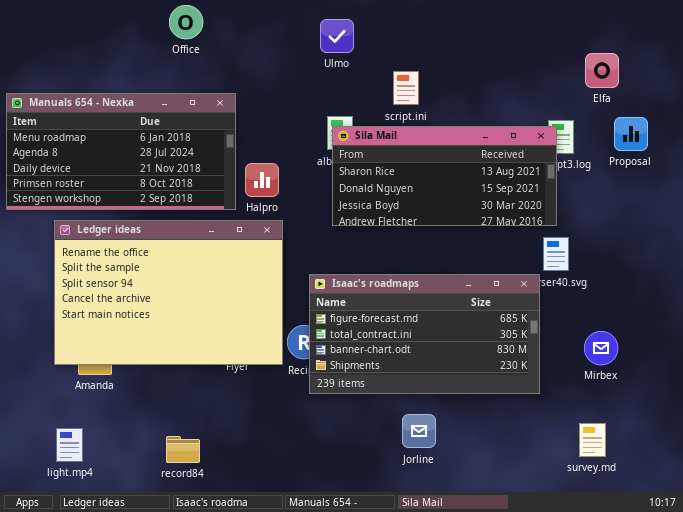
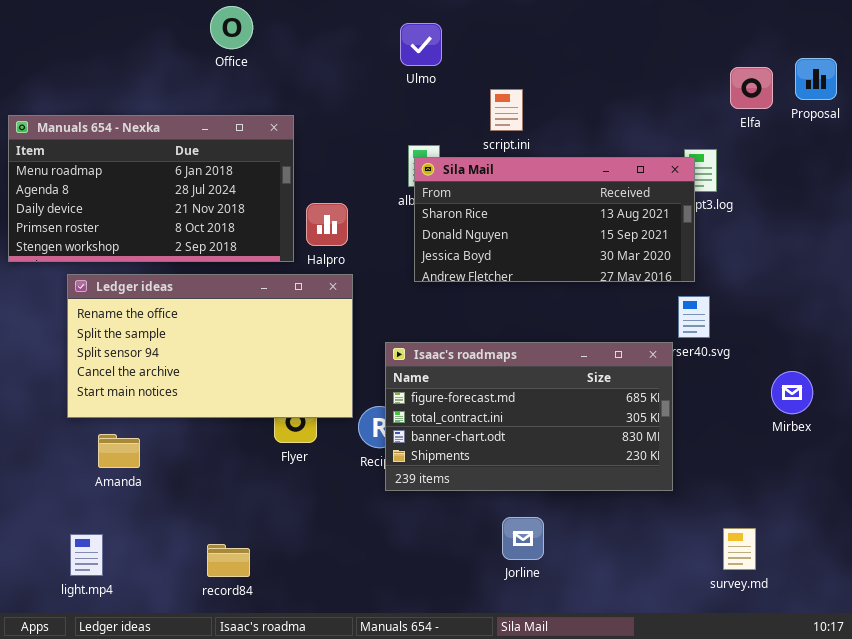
Proposal: [614,117,648,151] -> [795,58,837,100], moved
Ledger ideas: [54,220,283,365] -> [67,274,353,418], resized
Mirbex: [584,331,618,365] -> [771,371,813,414], moved

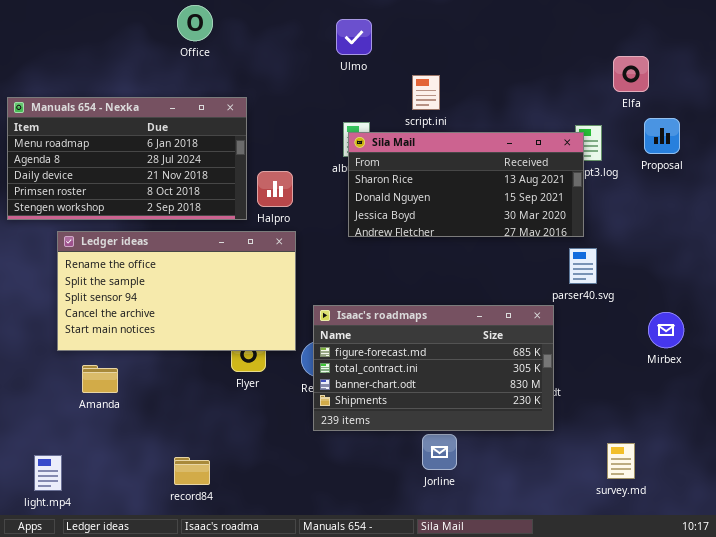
Proposal: [795,58,837,100] -> [644,118,680,154], moved
Isaac's roadmaps: [385,342,673,491] -> [313,305,554,431], moved
light.mp4: [70,534,103,576] -> [34,455,62,491], moved

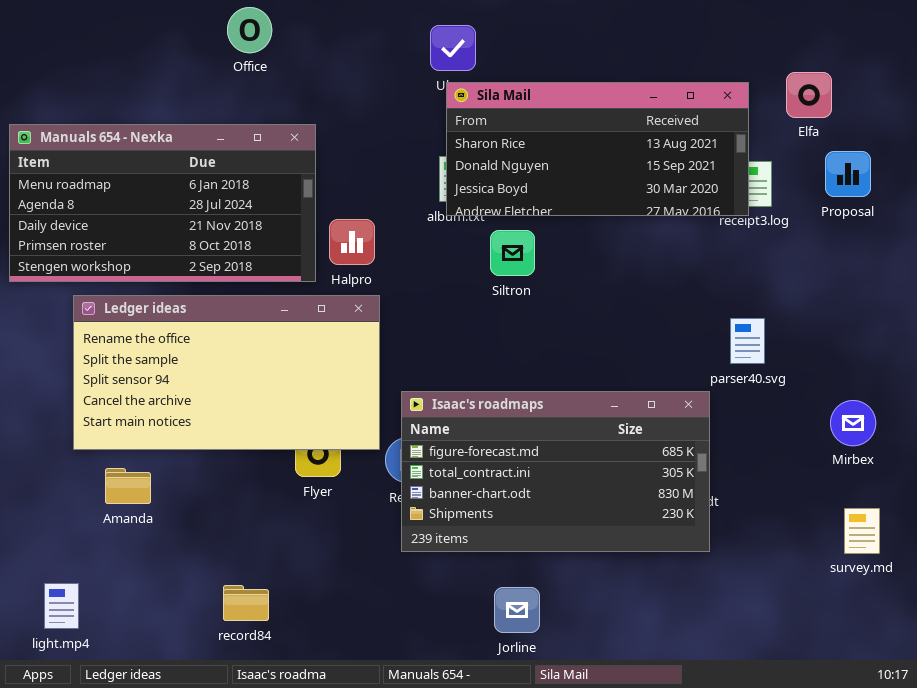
Sila Mail: [348,132,584,237] -> [446,82,749,216], moved
Jorline: [422,434,457,470] -> [494,587,540,633], moved
survey.md: [607,443,635,479] -> [844,508,880,554], moved

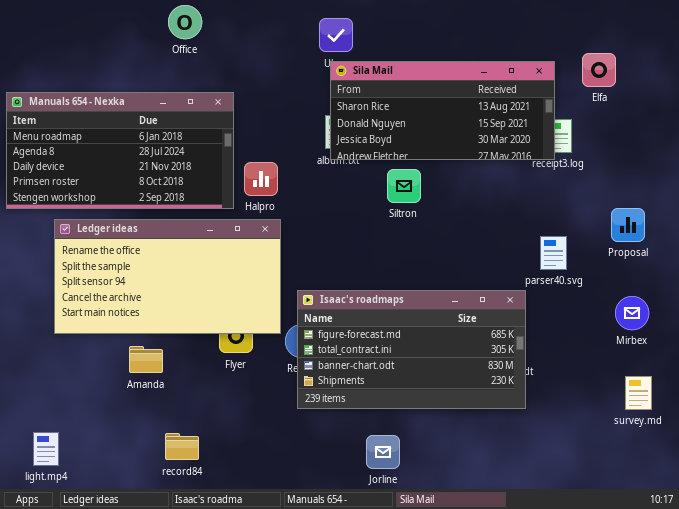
Proposal: [825,151,871,197] -> [611,208,645,242], moved
Siltron: [490,230,535,276] -> [387,169,421,203], moved
Amanda: [105,468,151,504] -> [129,346,163,373], moved

